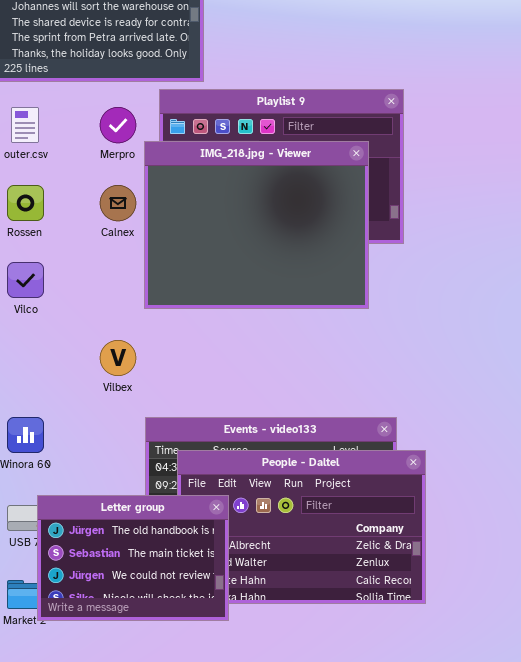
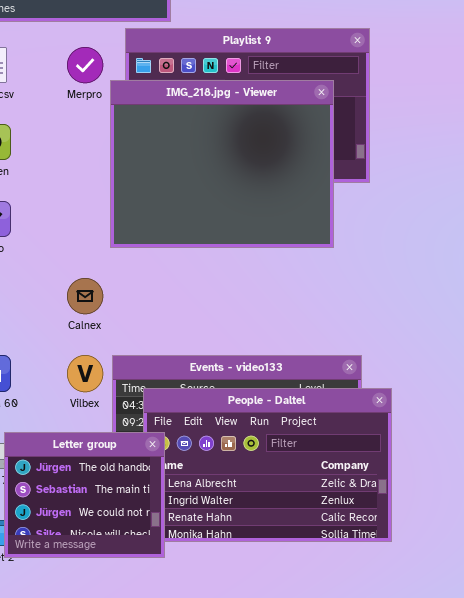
Calnex: [100,185,136,221] -> [67,278,103,314], moved
Vilbex: [100,340,136,376] -> [67,355,103,392], moved
Letter group: [37,495,229,621] -> [4,432,165,558], resized

